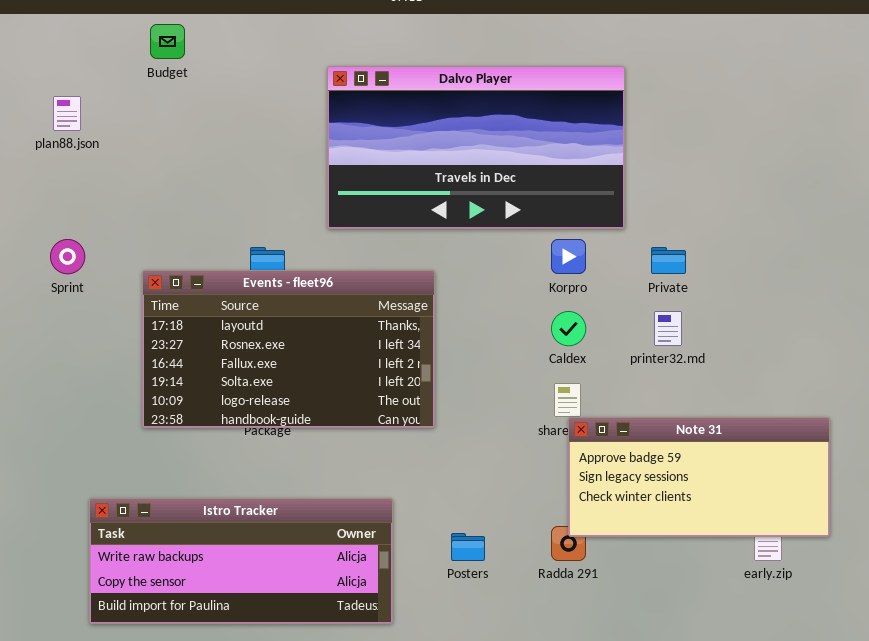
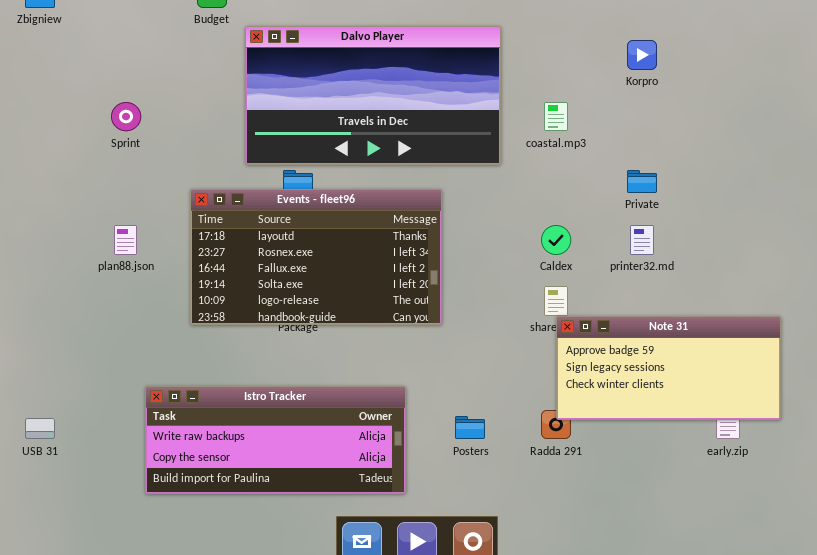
Dalvo Player: [327,66,625,229] -> [245,26,501,165], moved
plan88.json: [53,96,81,131] -> [114,225,137,255], moved
Sprint: [50,239,85,274] -> [111,102,141,131], moved
Korpro: [551,239,586,274] -> [627,40,657,70], moved

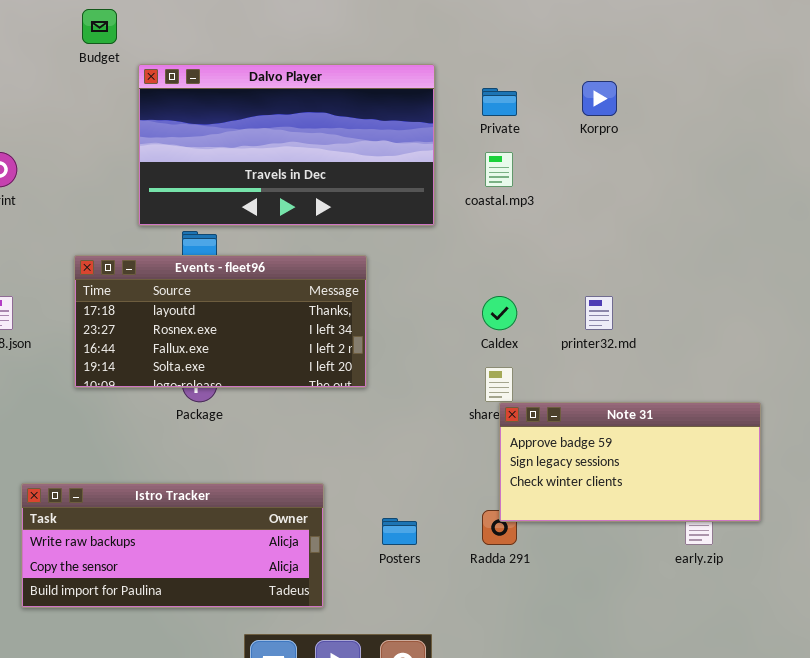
Private: [627,170,657,193] -> [482,88,517,116], moved
Events - fleet96: [190,189,442,325] -> [74,255,367,388], resized

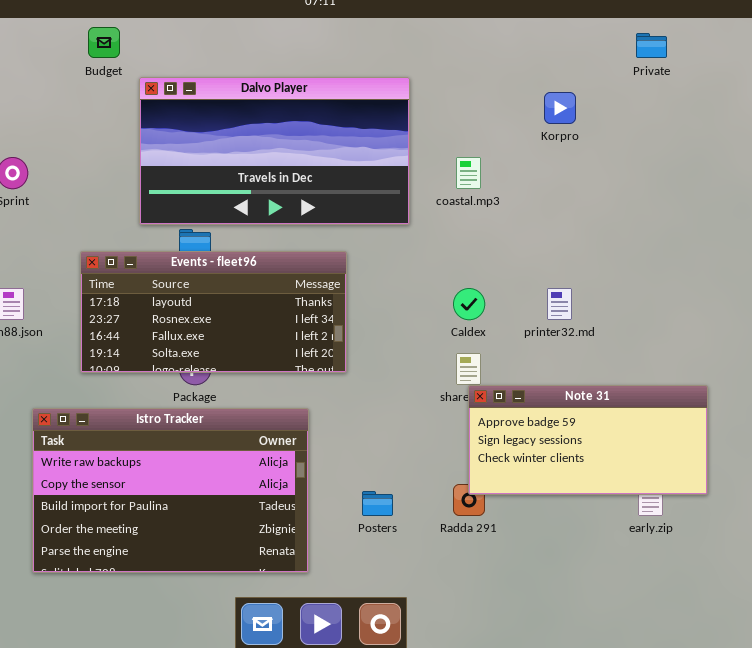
Private: [482,88,517,116] -> [636,33,667,58], moved
Istro Tracker: [21,483,324,608] -> [32,408,309,573], resized

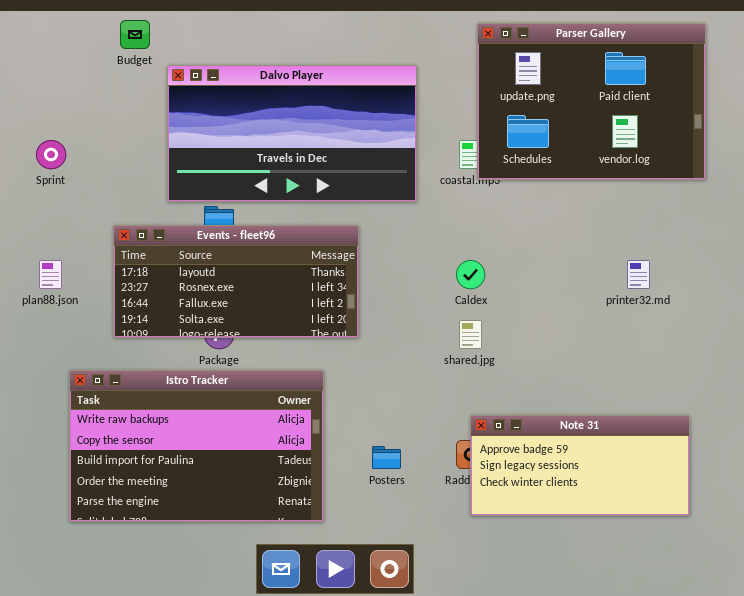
Parser Gallery: none -> [477,23,706,180], opened
printer32.md: [547,288,572,320] -> [627,260,650,289], moved
Note 31: [468,385,708,495] -> [470,415,690,516], moved

